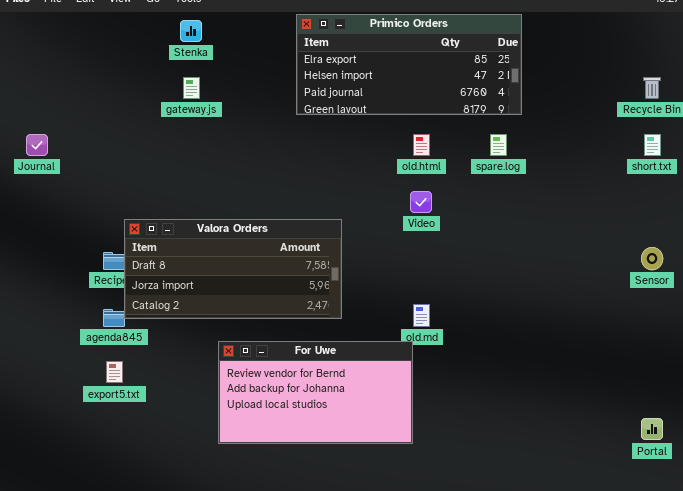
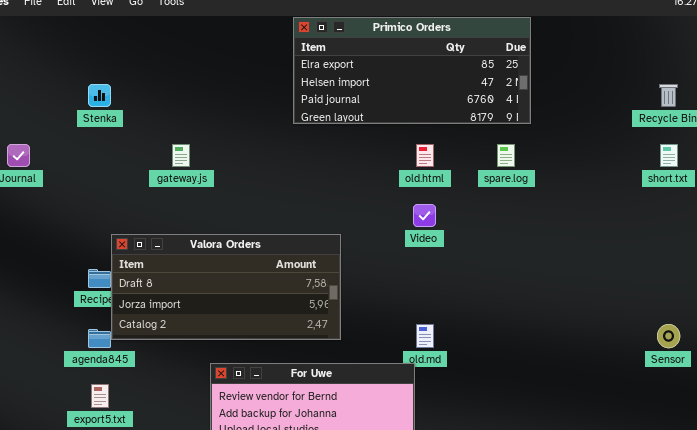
Stenka: [180,20,202,42] -> [88,84,111,107], moved
gateway.js: [183,77,200,99] -> [172,144,190,167], moved
Sensor: [641,247,663,270] -> [657,324,680,348], moved

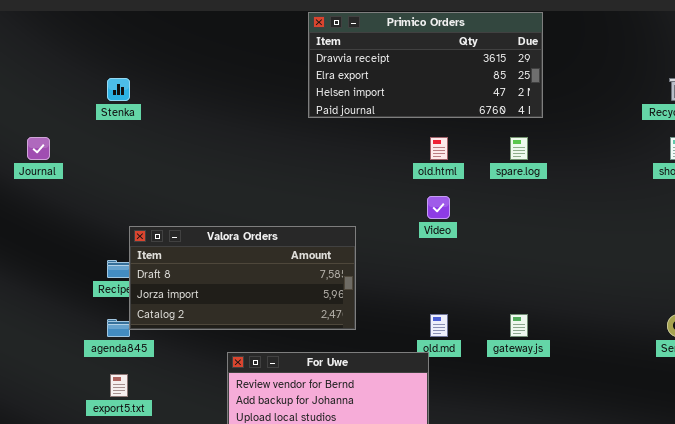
Primico Orders: [293,17,531,124] -> [308,12,543,118], scrolled up 1 row
gateway.js: [172,144,190,167] -> [510,314,528,337], moved

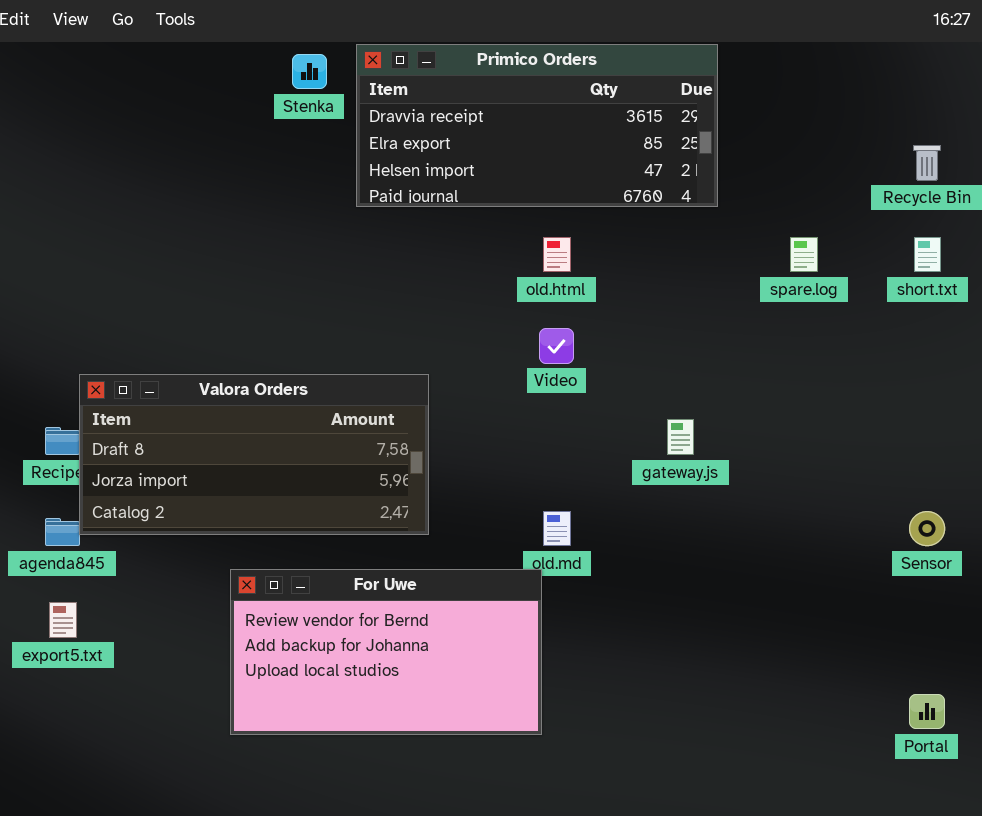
Stenka: [107,78,130,101] -> [292,54,327,89], moved
spare.log: [510,137,528,160] -> [790,237,818,272], moved
gateway.js: [510,314,528,337] -> [667,419,694,455], moved

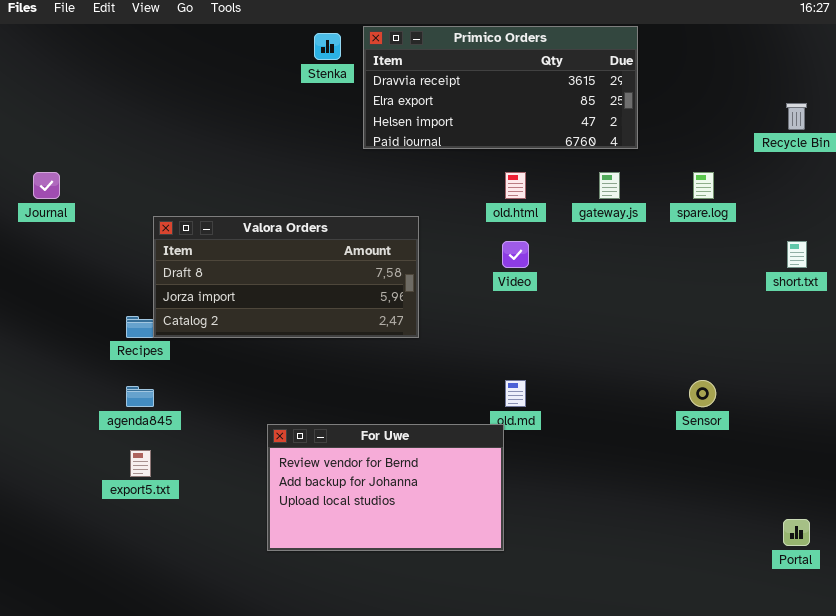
short.txt: [914,237,941,272] -> [787,241,807,268], moved
Valora Orders: [79,374,429,535] -> [153,216,419,338], moved
gateway.js: [667,419,694,455] -> [599,172,620,199], moved
Sensor: [909,511,945,546] -> [689,380,716,407], moved

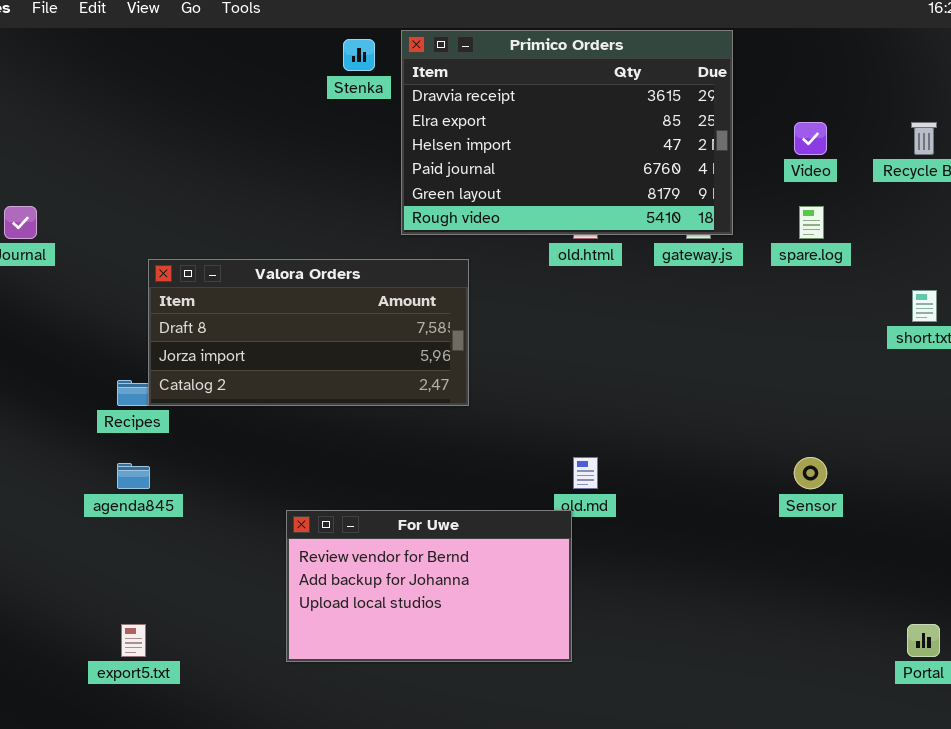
Primico Orders: [363,26,638,149] -> [401,30,733,235], resized
Video: [502,241,529,268] -> [794,122,827,155], moved
export5.txt: [130,450,151,477] -> [121,624,146,657], moved

